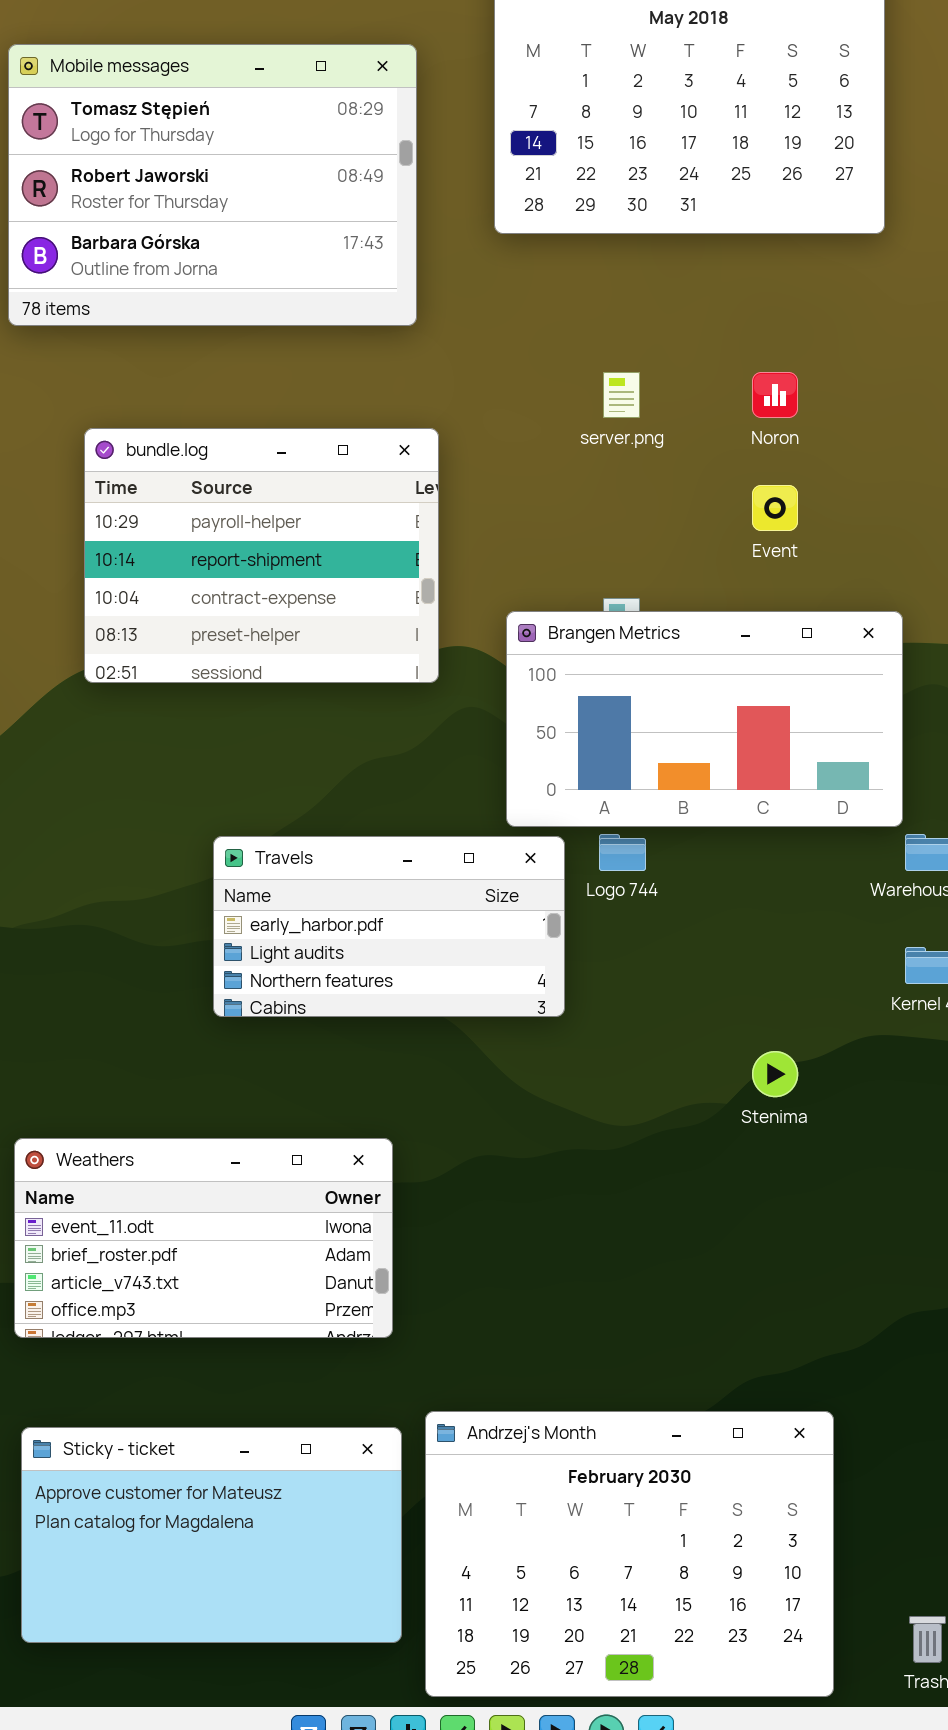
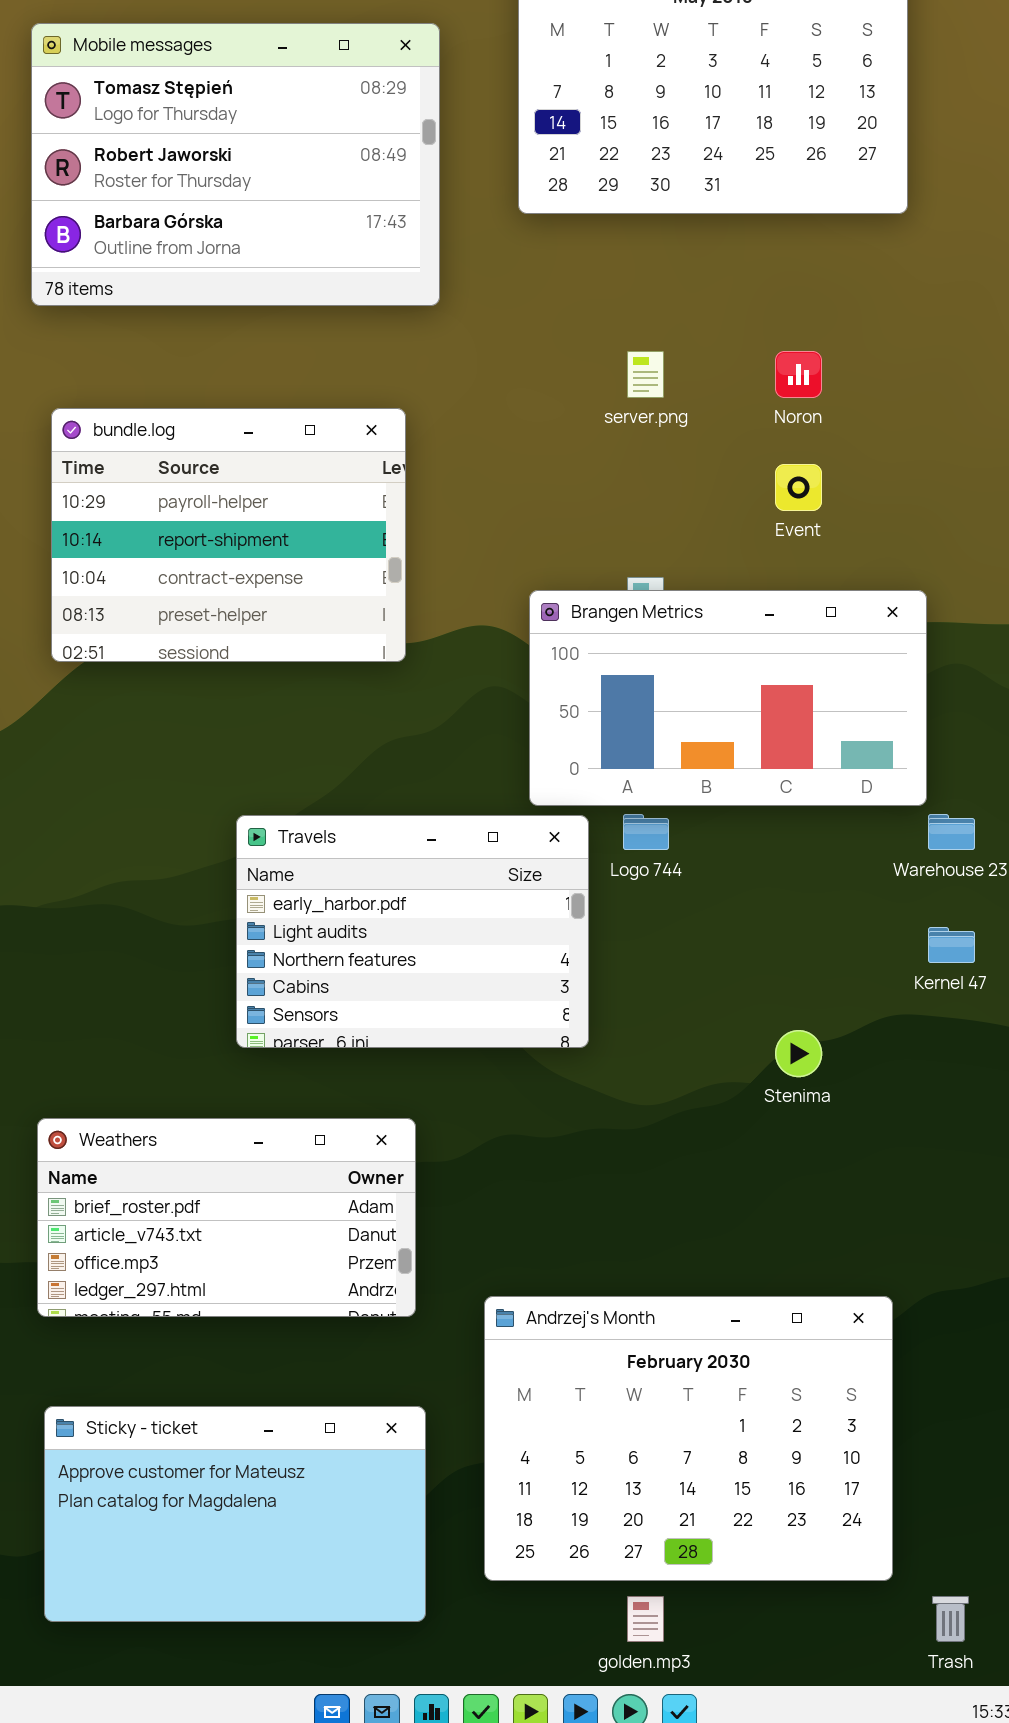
bundle.log: [84,428,439,683] -> [51,408,406,662], moved
Travels: [213,836,565,1017] -> [236,815,589,1048], resized
Weathers: [14,1138,393,1338] -> [37,1118,416,1317], scrolled down 1 row
Andrzej's Month: [425,1411,834,1697] -> [484,1296,893,1581], moved

